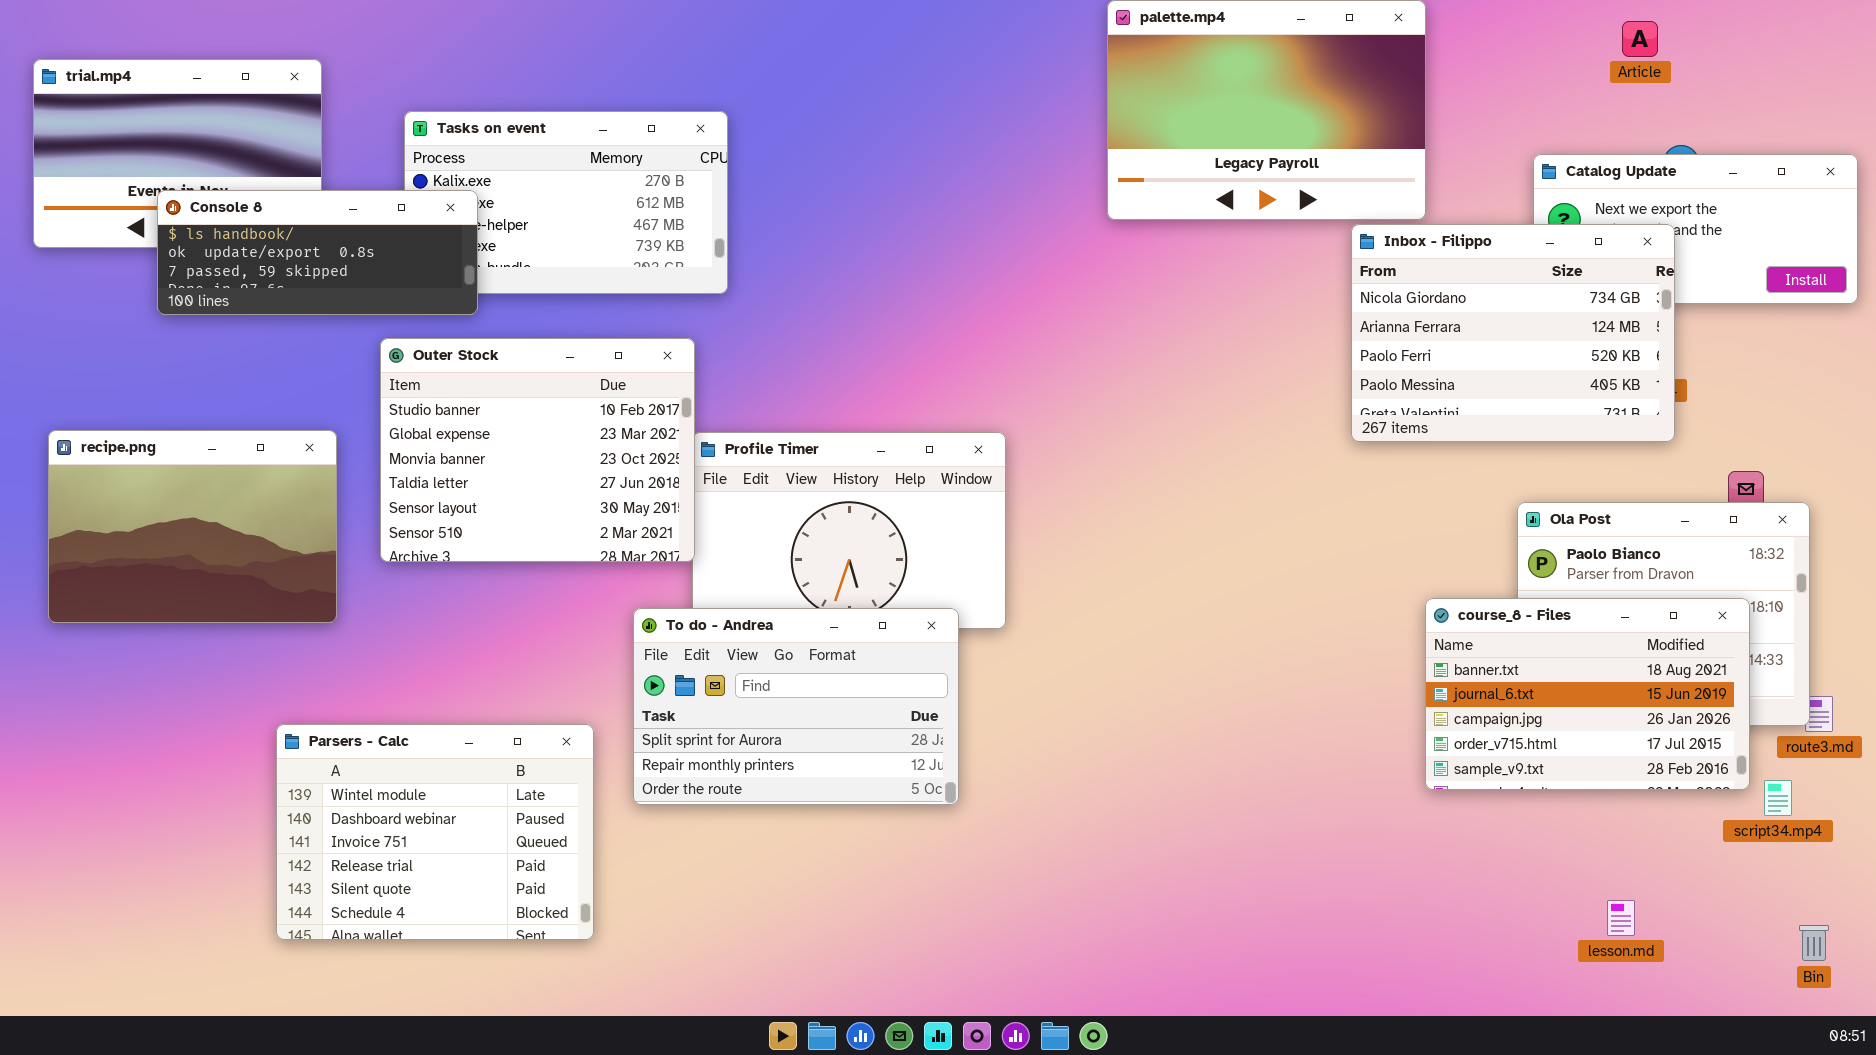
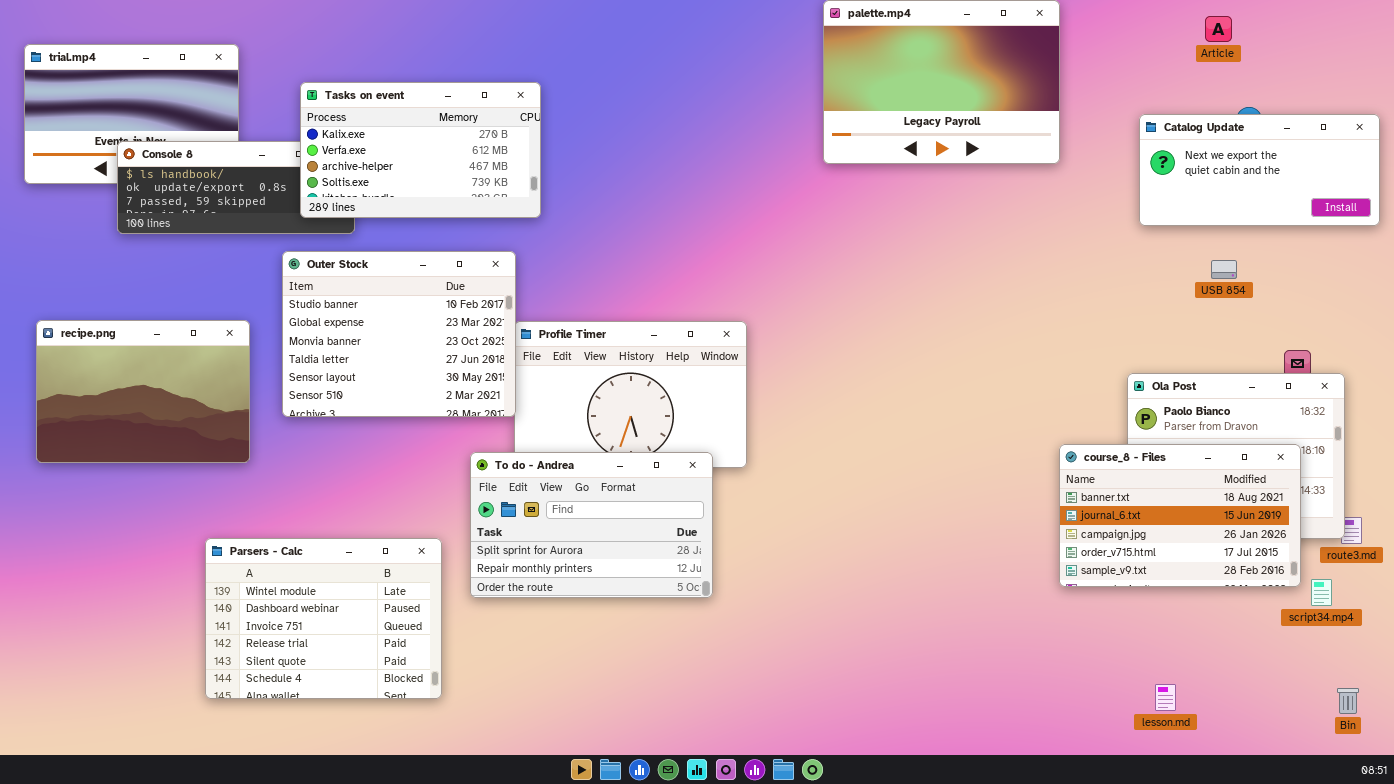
Tasks on event: [404,111,728,294] -> [300,82,541,218], raised
Inbox - Filippo: [1351,224,1675,442] -> none, closed
lesson.md: [1607,900,1635,936] -> [1155,684,1176,711], moved

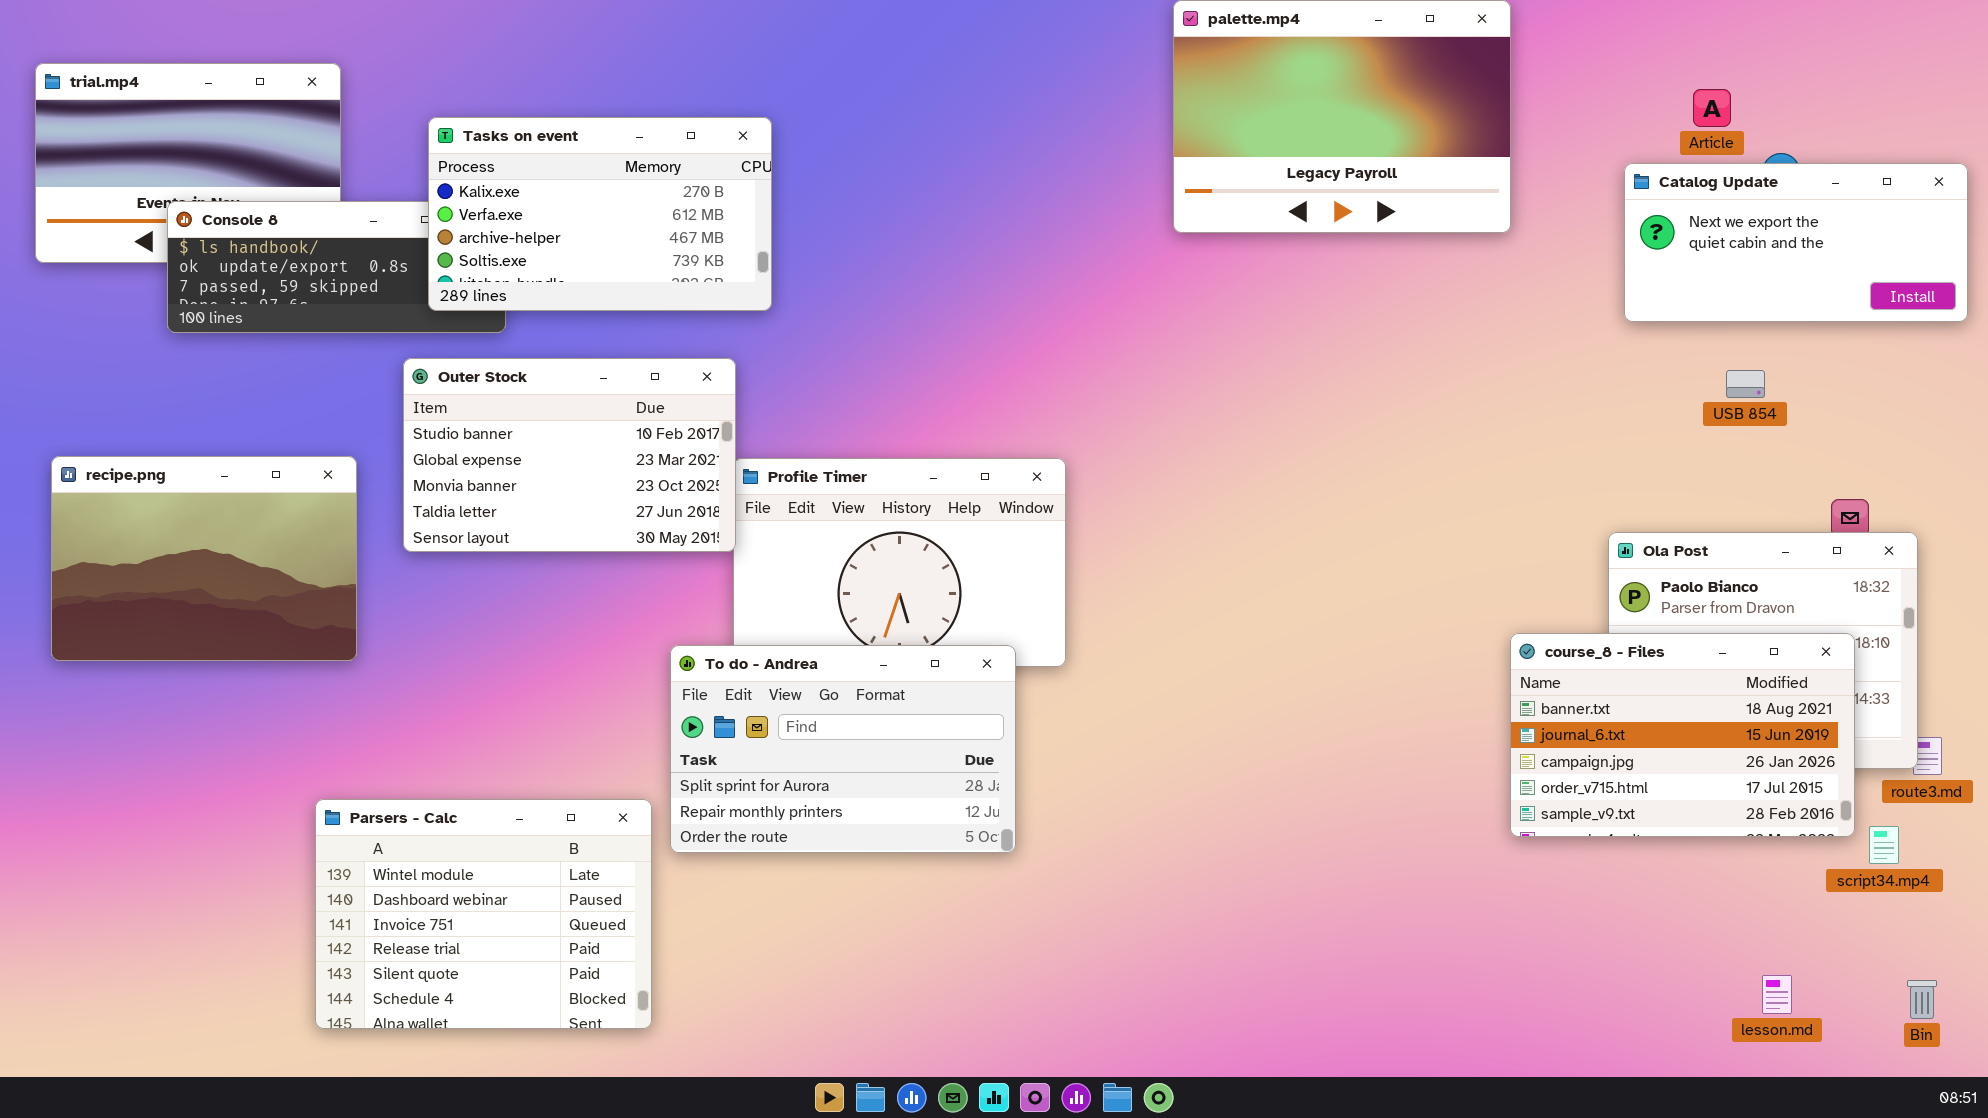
Article: [1205,16,1232,42] -> [1693,89,1731,127], moved
Outer Stock: [282,251,516,417] -> [403,358,736,552], resized
Parsers - Calc: [205,538,442,699] -> [315,799,652,1029], moved
lesson.md: [1155,684,1176,711] -> [1762,975,1792,1014], moved

